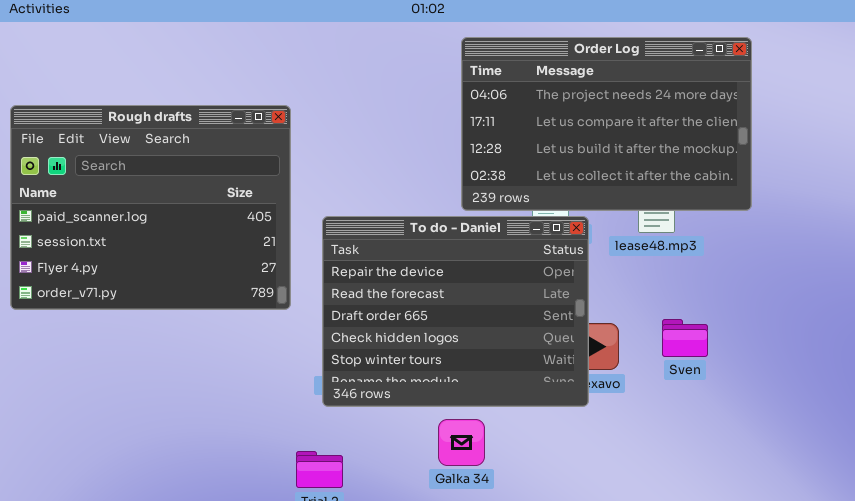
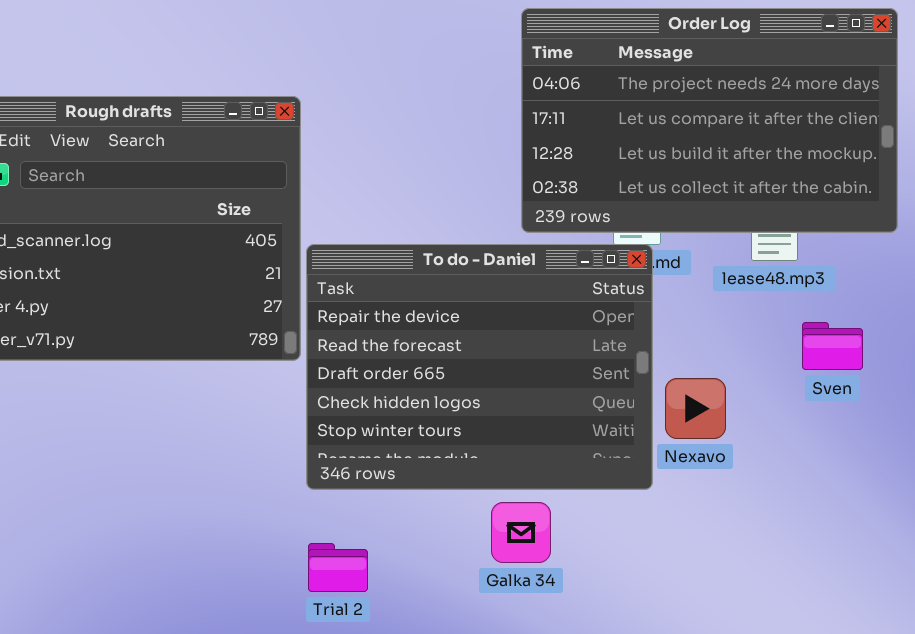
To do - Daniel: [322,216,589,407] -> [306,244,653,490], moved
Sven: [662,319,708,357] -> [802,322,863,370], moved

